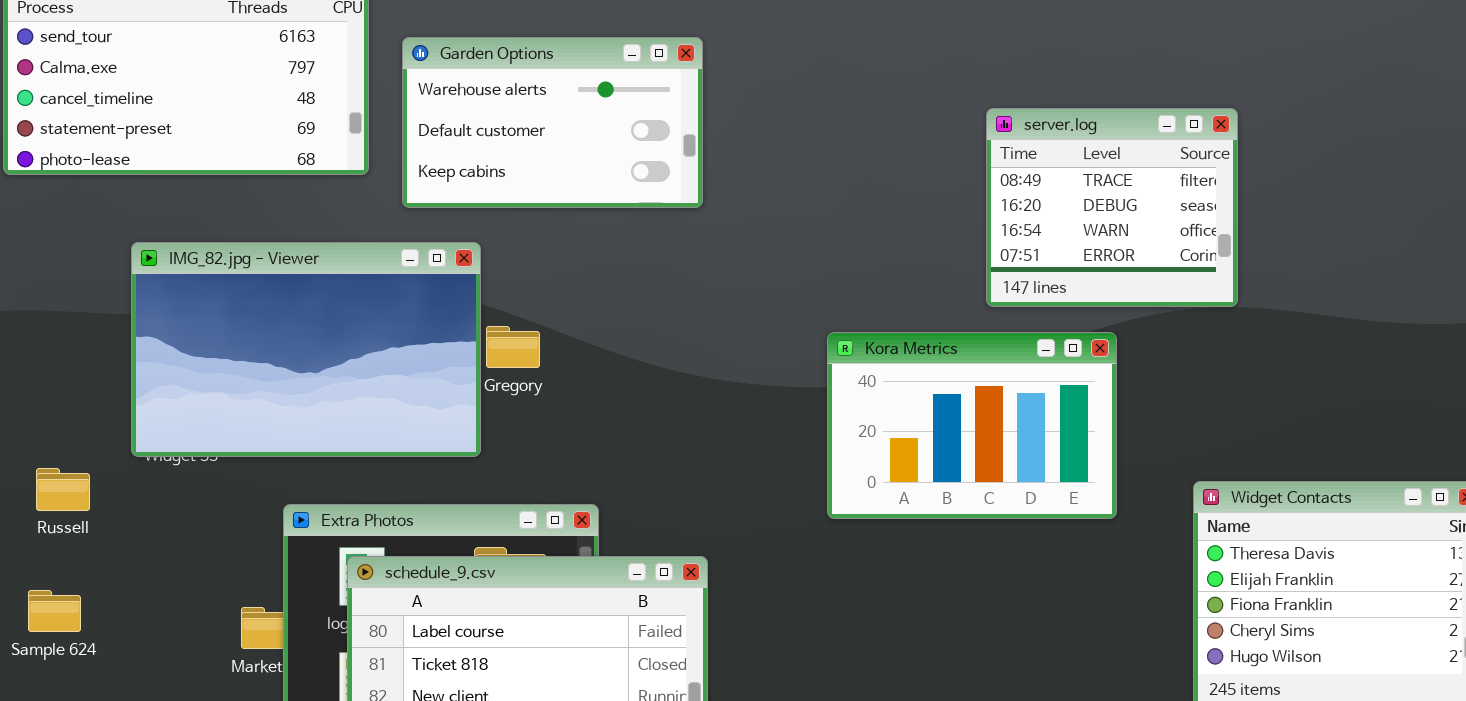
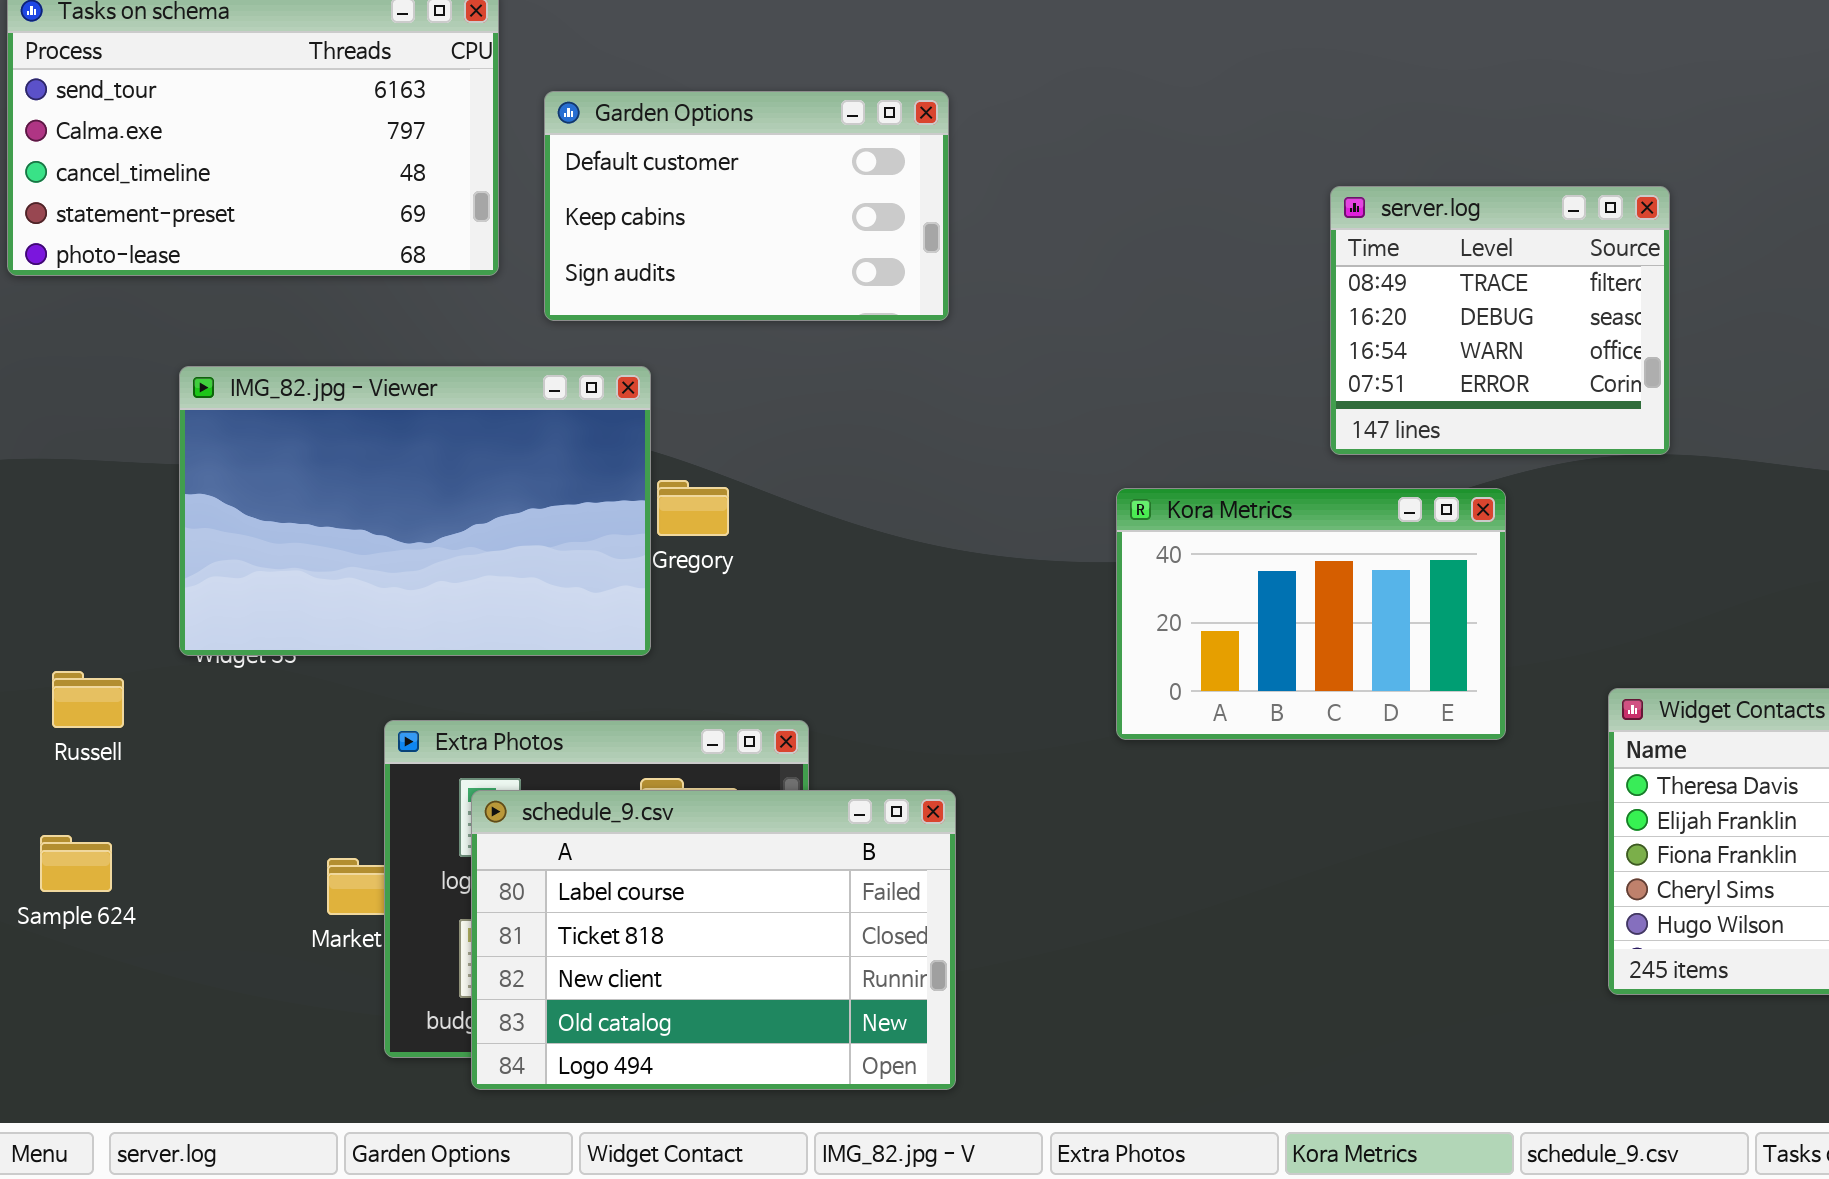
Garden Options: [402,37,703,208] -> [544,91,949,321], scrolled down 1 row

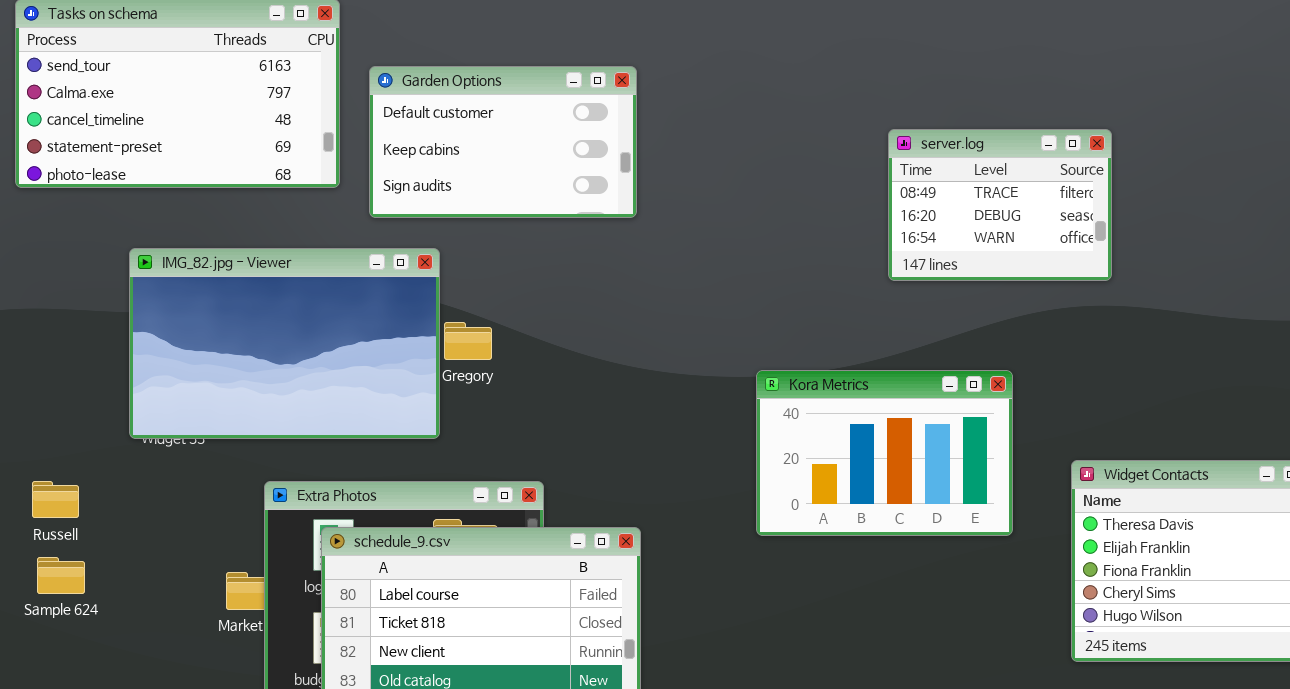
server.log: [1330,186,1670,455] -> [888,129,1112,281], resized
Kora Metrics: [1116,488,1506,740] -> [756,370,1013,536], moved
Russell: [52,671,124,728] -> [32,481,79,518], moved

